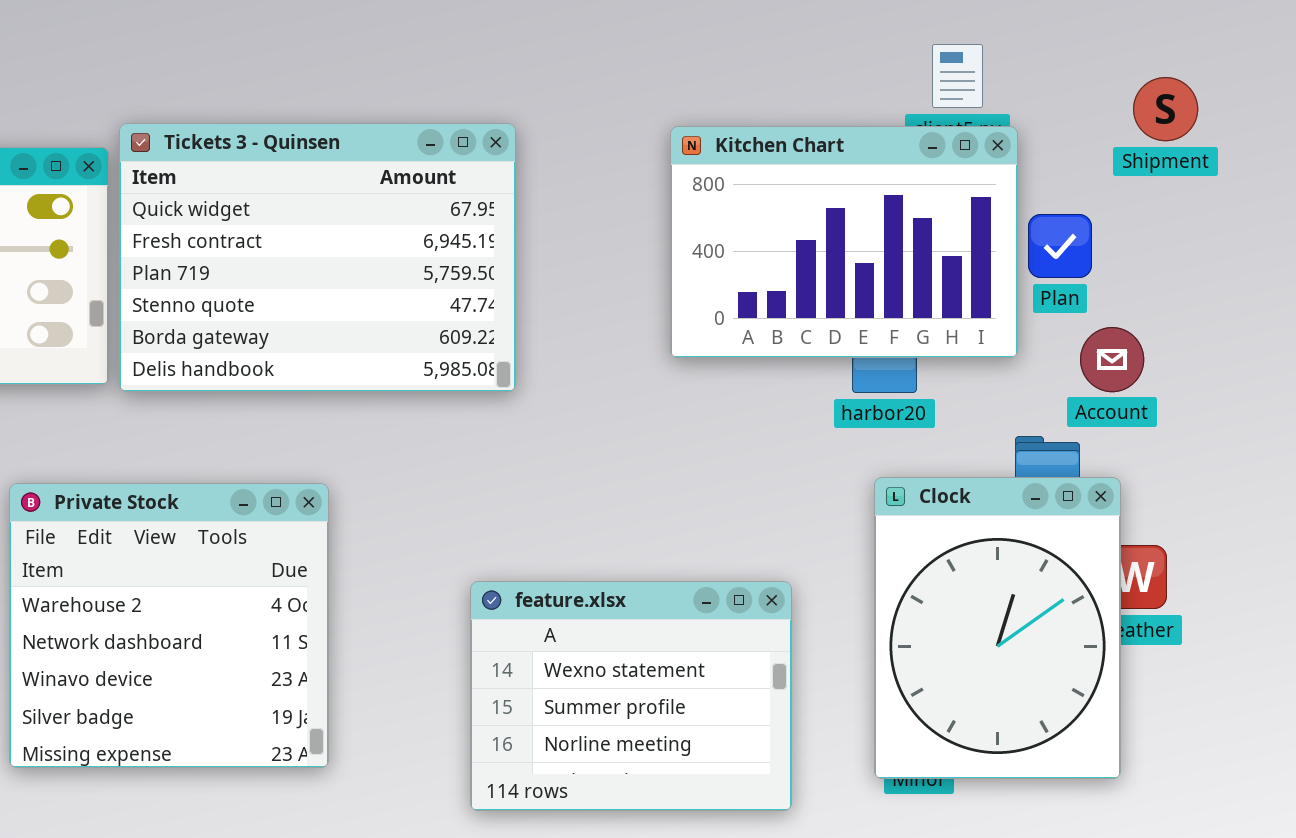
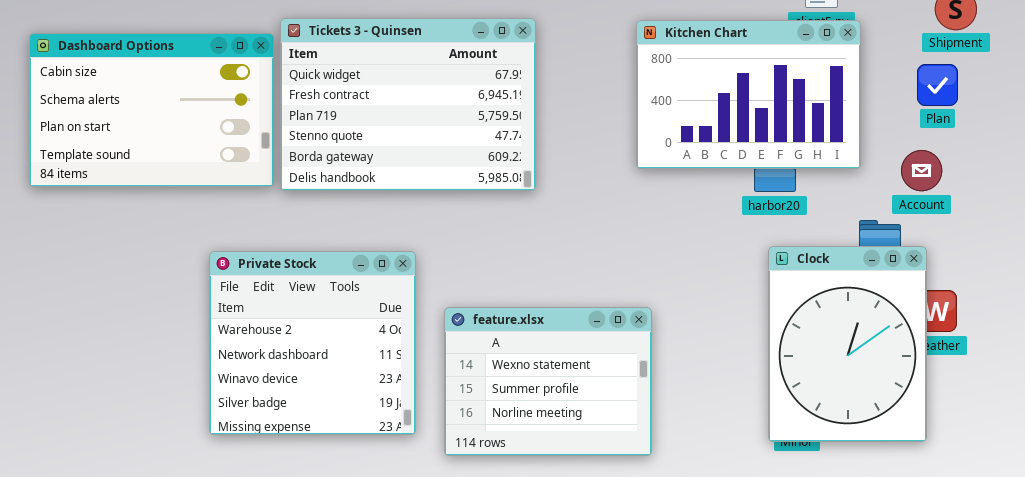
Plan: [1028,214,1092,278] -> [917,64,958,106], moved
feature.xlsx: [470,581,792,811] -> [444,307,652,456], moved

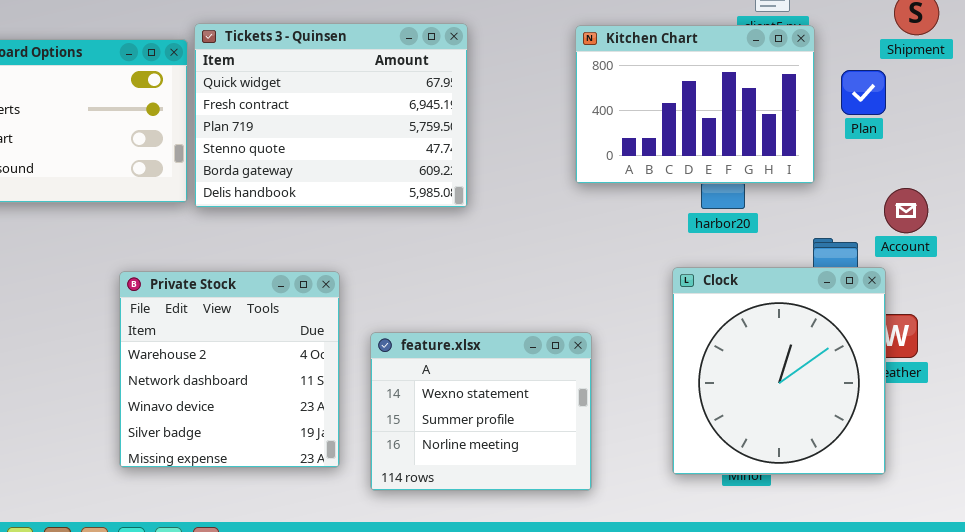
Plan: [917,64,958,106] -> [841,70,886,115], moved
Account: [901,150,942,191] -> [884,188,928,233], moved
Clock: [768,246,927,442] -> [672,267,886,475], resized

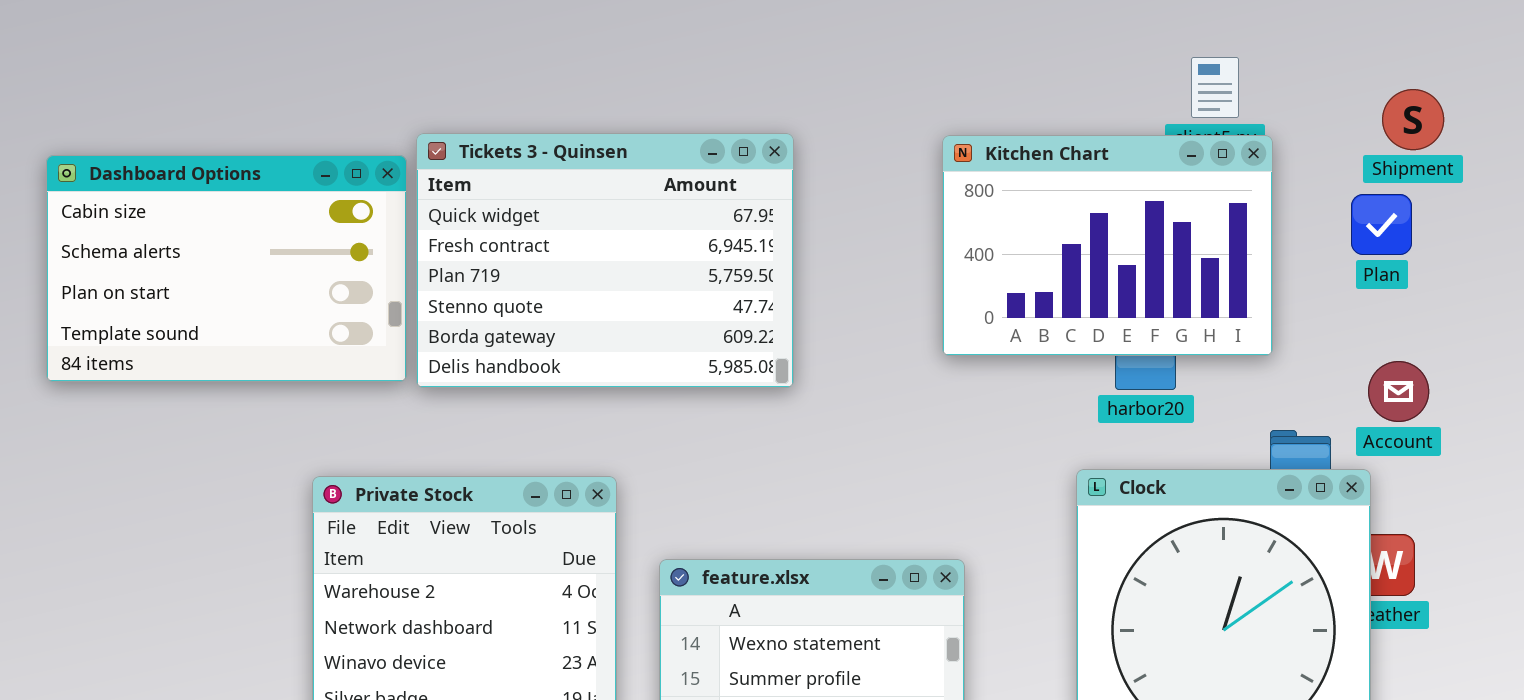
Plan: [841,70,886,115] -> [1351,194,1412,255], moved

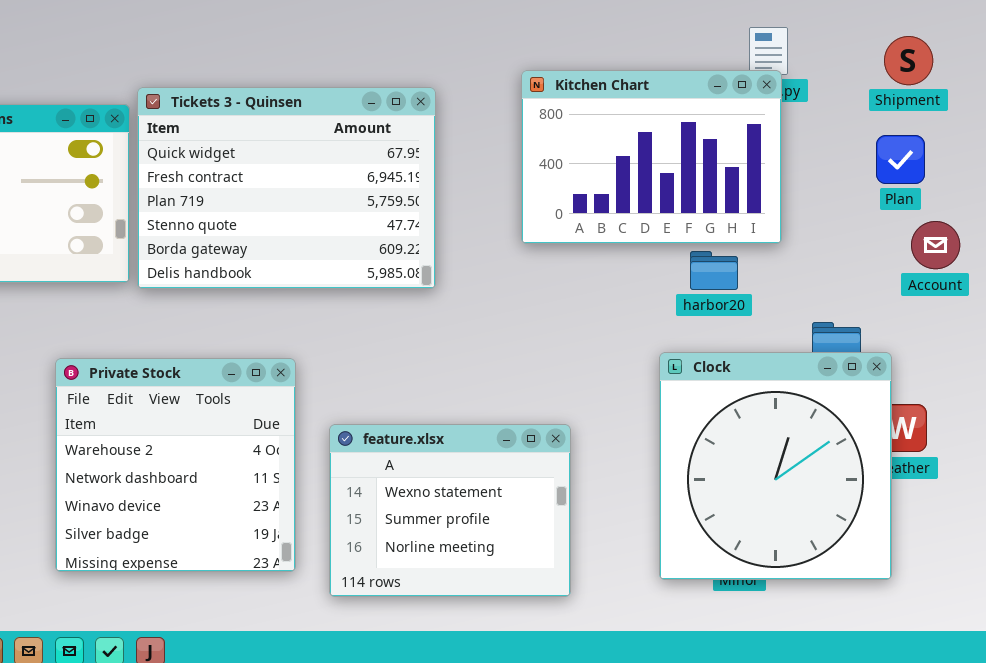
Shipment: [1382,89,1444,150] -> [884,36,933,85], moved
Kitchen Chart: [942,135,1273,356] -> [521,70,782,244], moved
Account: [1368,361,1429,422] -> [911,221,960,269], moved

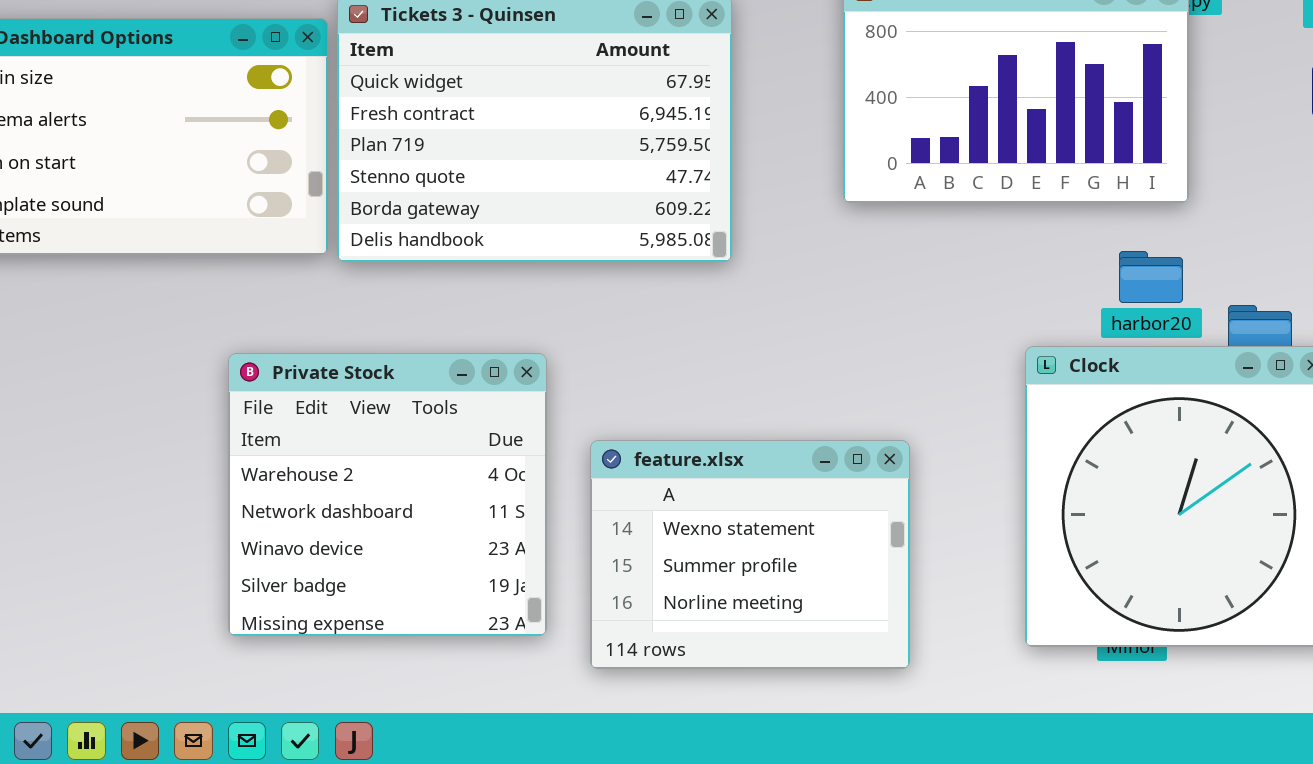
harbor20: [690,251,738,290] -> [1119,251,1183,303], moved

